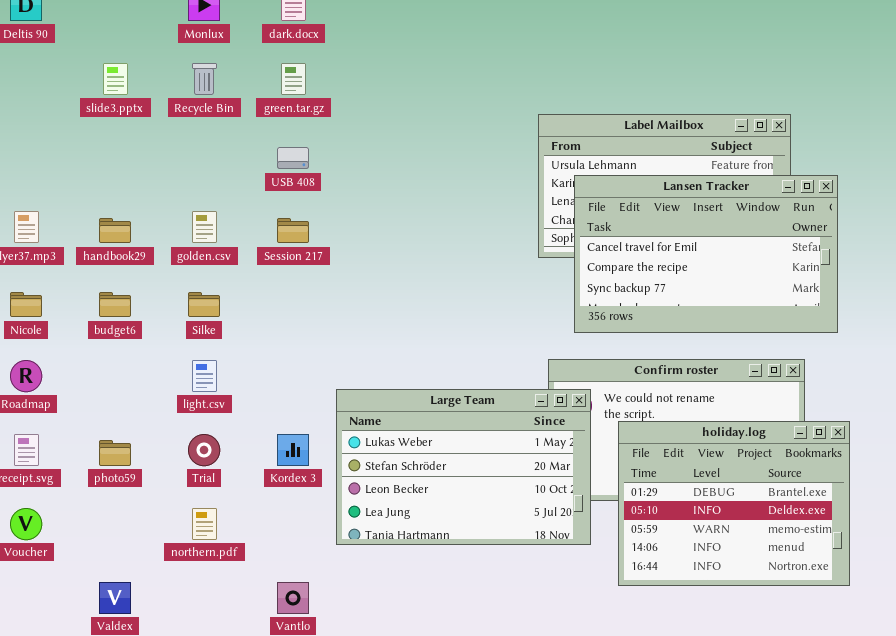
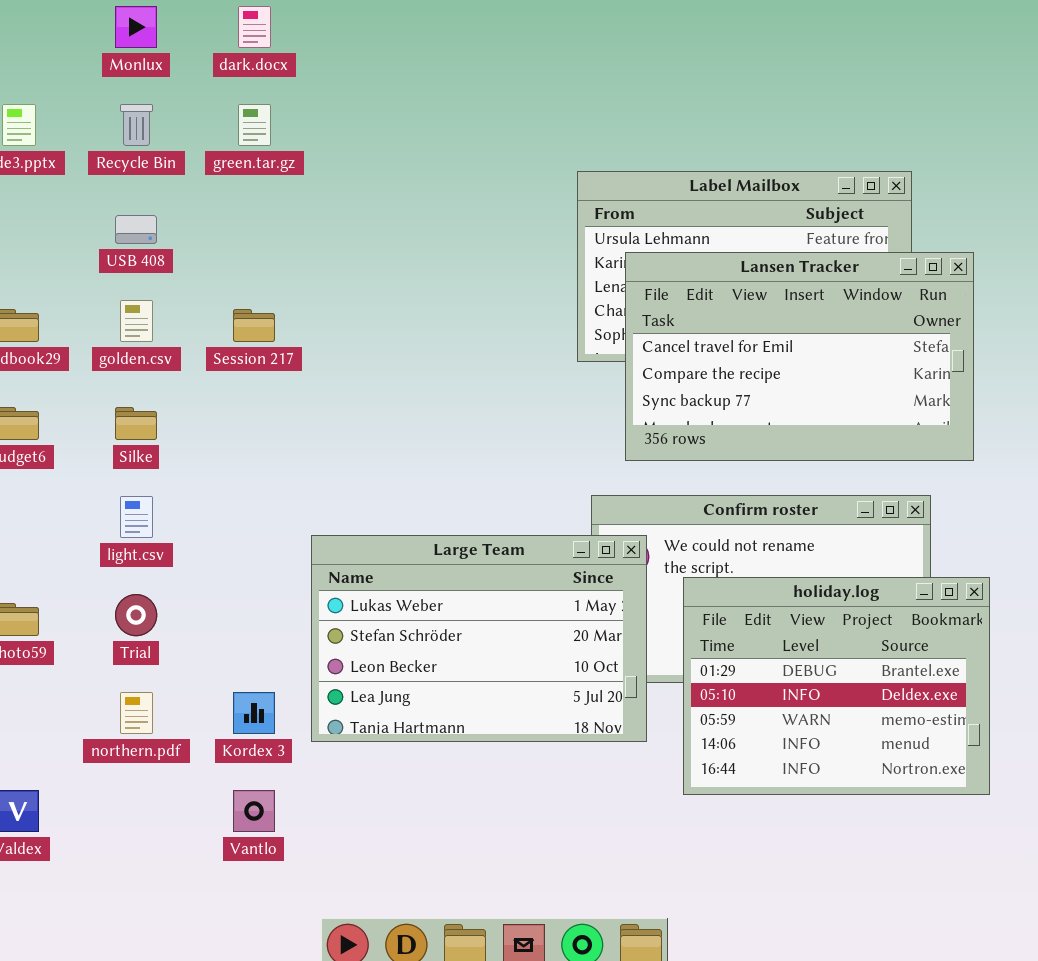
USB 408: [277,147,309,169] -> [115,215,157,244], moved
Kordex 3: [277,434,309,466] -> [233,692,275,734], moved

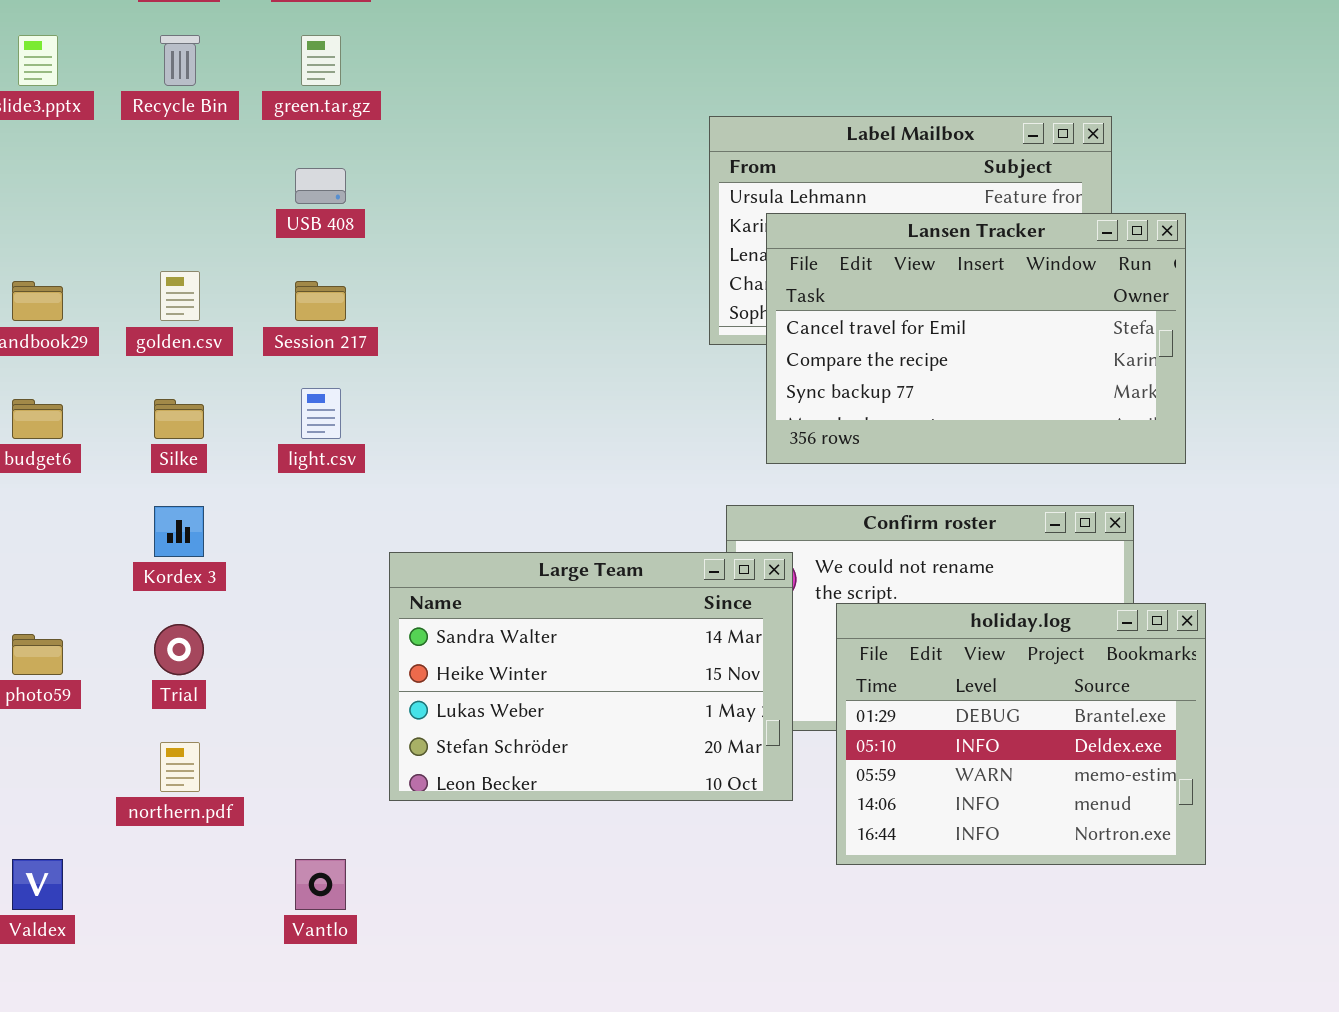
USB 408: [115,215,157,244] -> [295,168,346,204], moved
light.csv: [120,496,153,538] -> [301,388,341,439], moved
Large Team: [311,535,647,742] -> [389,552,793,801], scrolled up 2 rows
Kordex 3: [233,692,275,734] -> [154,506,204,557], moved

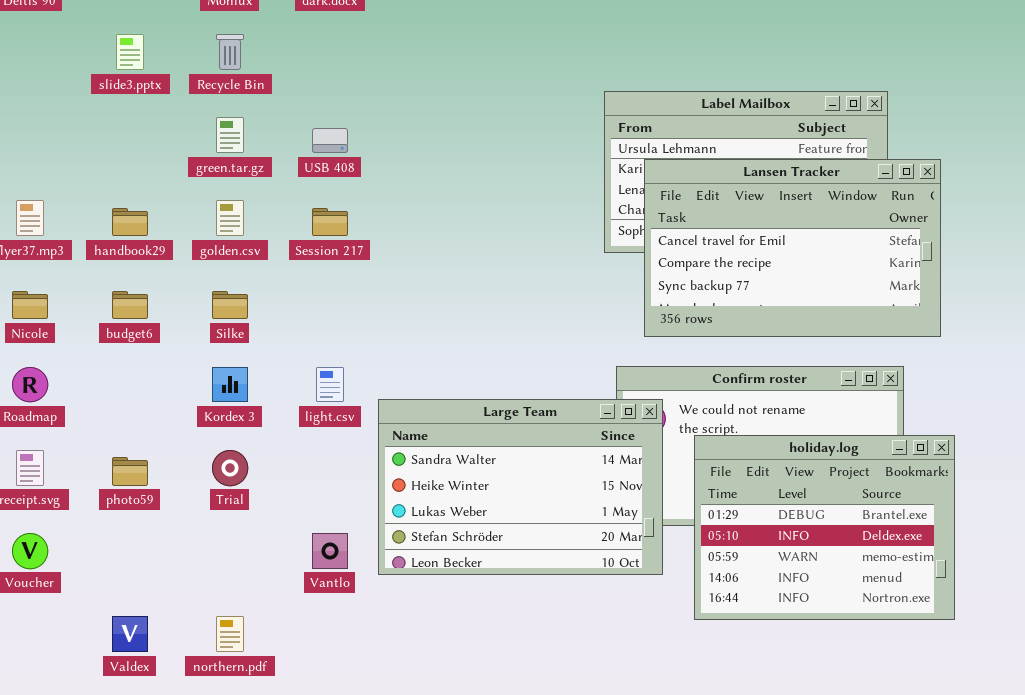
green.tar.gz: [301,35,341,86] -> [216,117,244,153], moved
light.csv: [301,388,341,439] -> [316,367,344,402], moved
northern.pdf: [160,742,200,792] -> [216,616,244,652], moved
Vantlo: [295,859,346,910] -> [312,533,348,569], moved

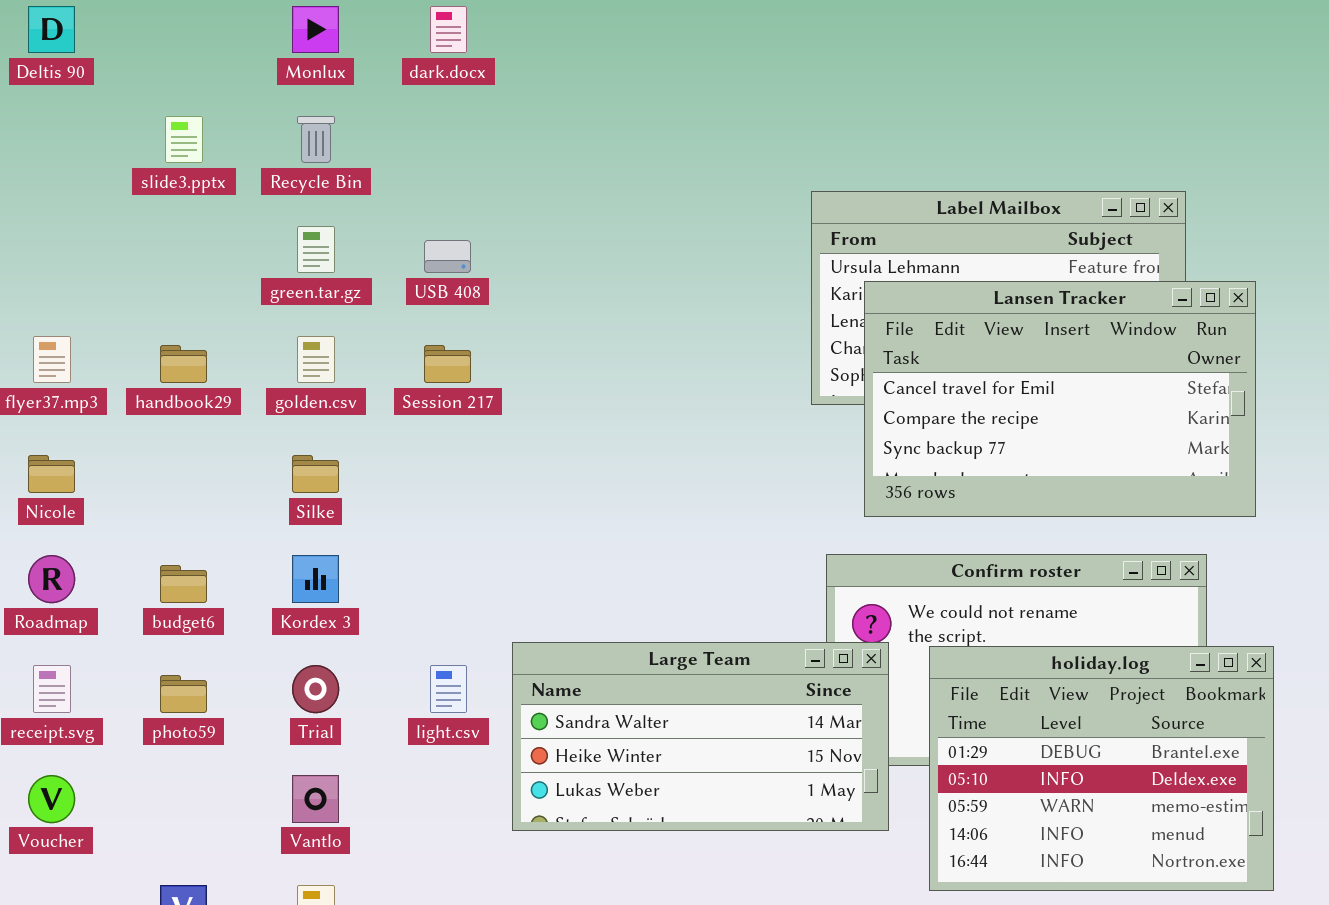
budget6: [112,291,148,319] -> [160,565,207,603], moved
light.csv: [316,367,344,402] -> [430,665,467,713], moved
Large Team: [378,399,663,575] -> [512,642,889,831], resized
Vantlo: [312,533,348,569] -> [292,775,339,823], moved

